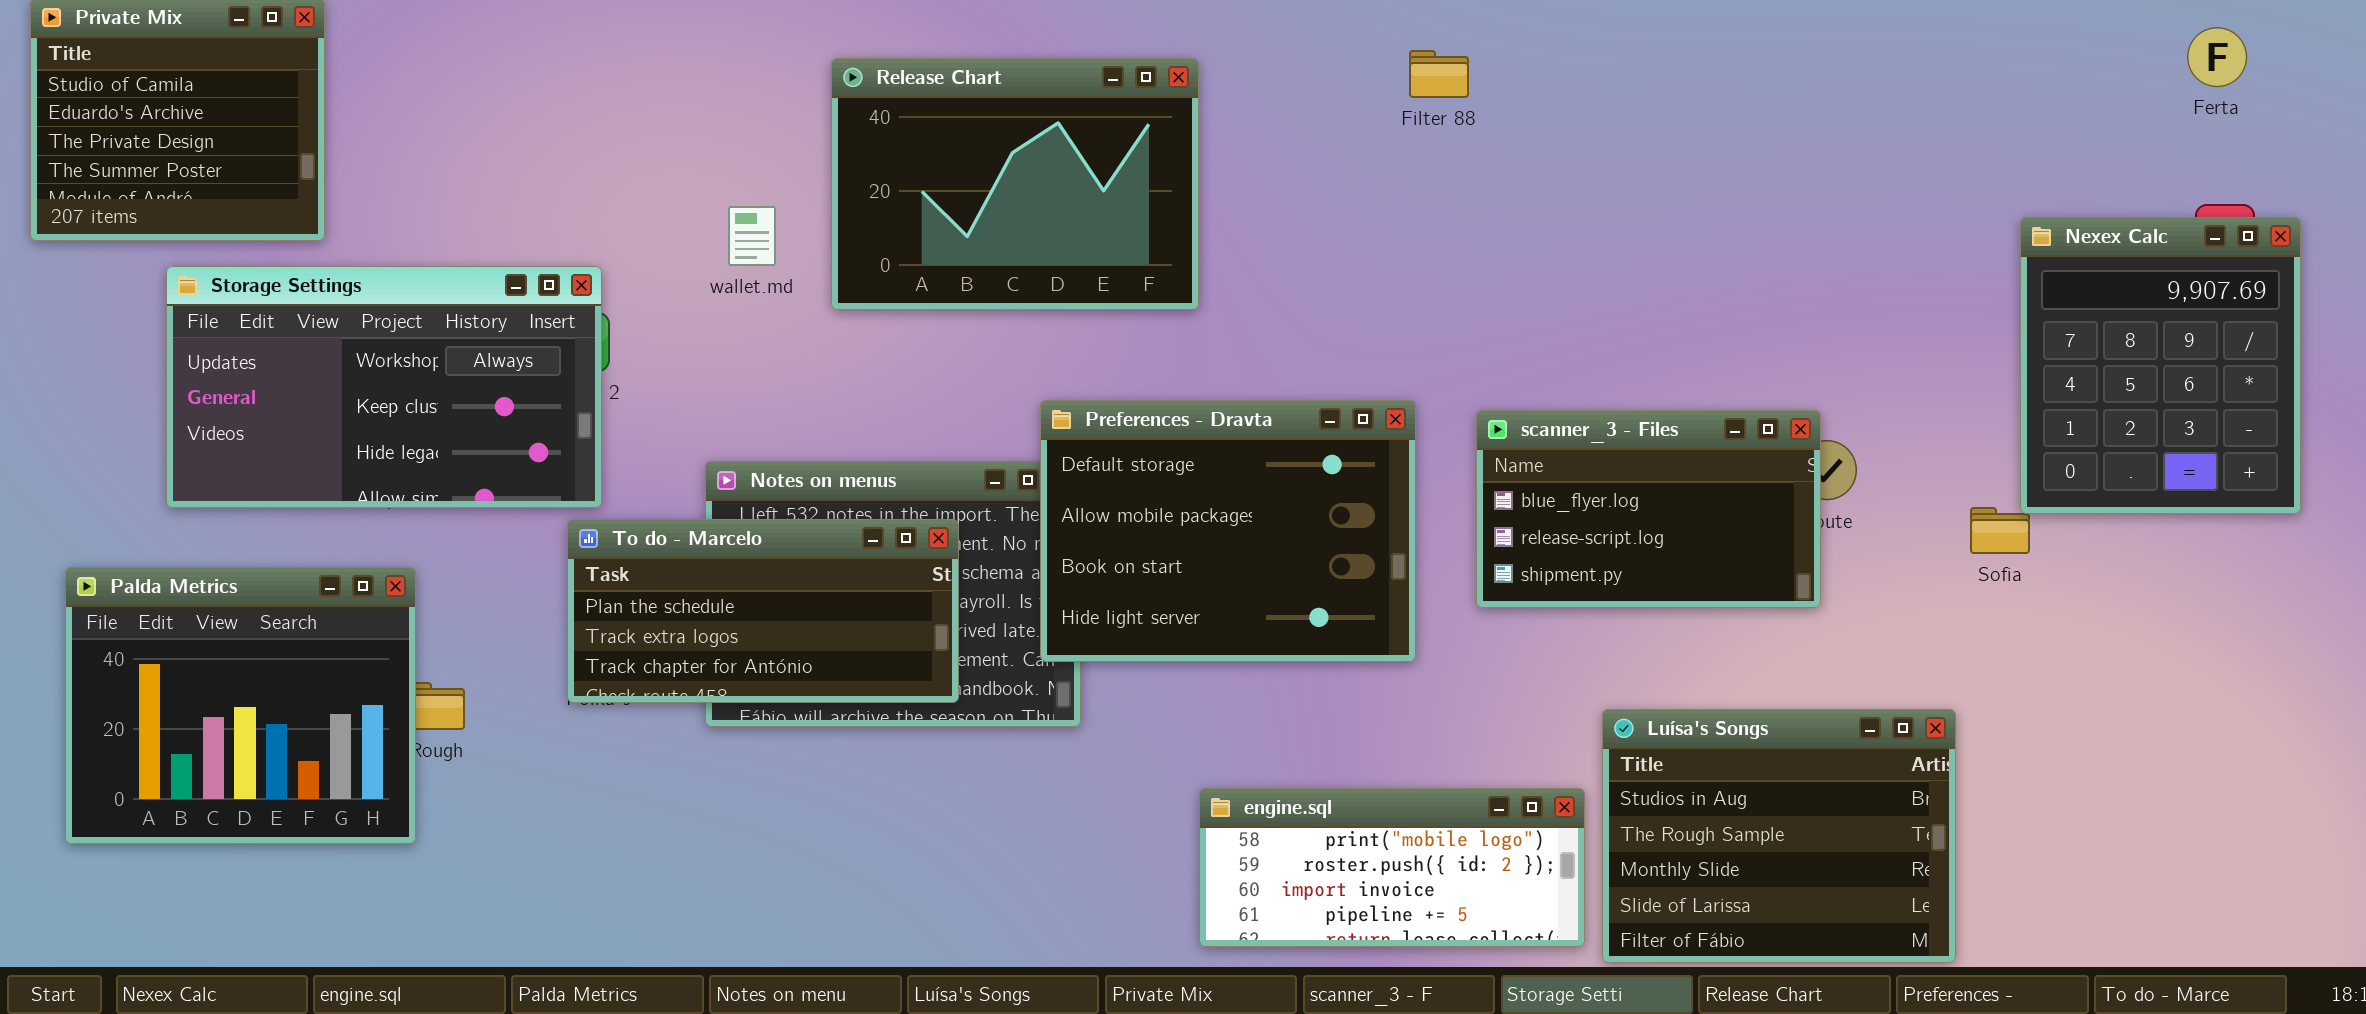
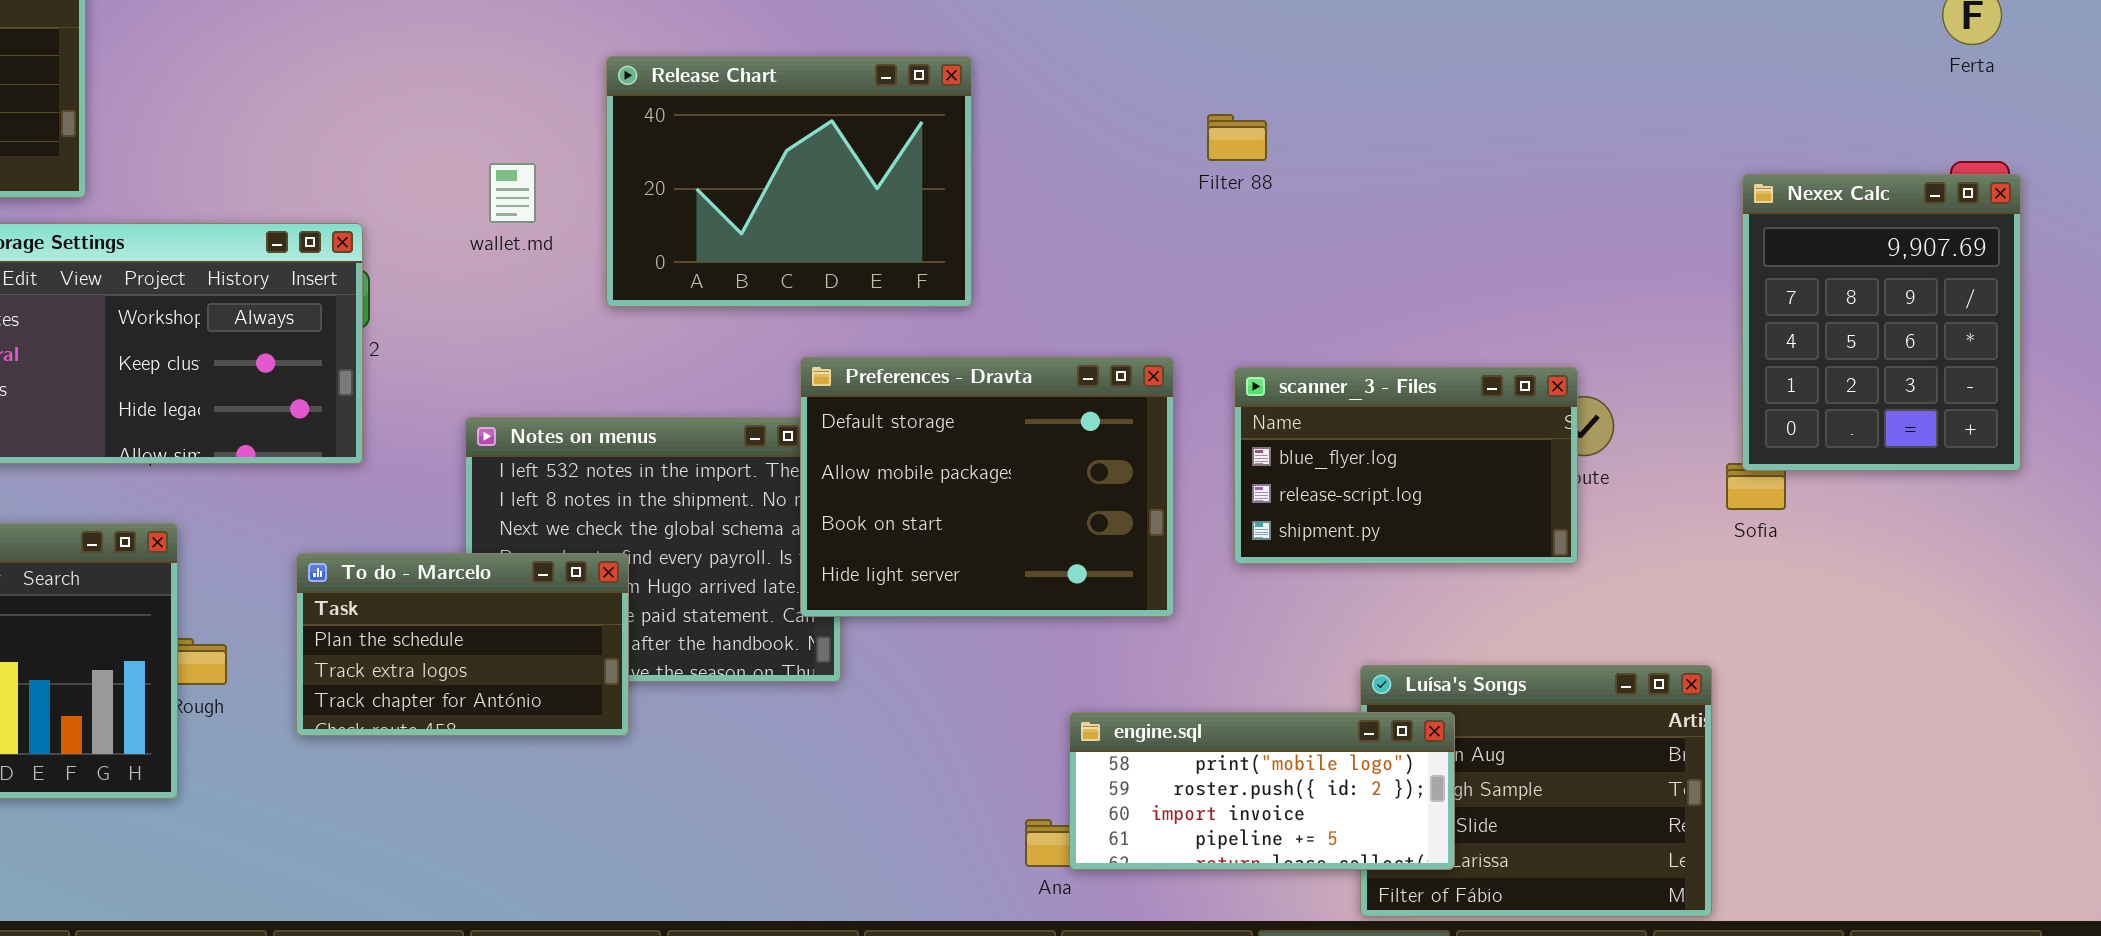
Filter 88: [1409,50,1469,98] -> [1207,114,1267,161], moved
Release Chart: [831,58,1199,310] -> [606,56,972,307], moved
Nexex Calc: [2020,217,2301,514] -> [1742,174,2021,471], moved
To do - Marcelo: [567,519,959,703] -> [296,553,629,736], moved, resized
engine.sql: [1199,788,1585,947] -> [1069,712,1455,870], moved

